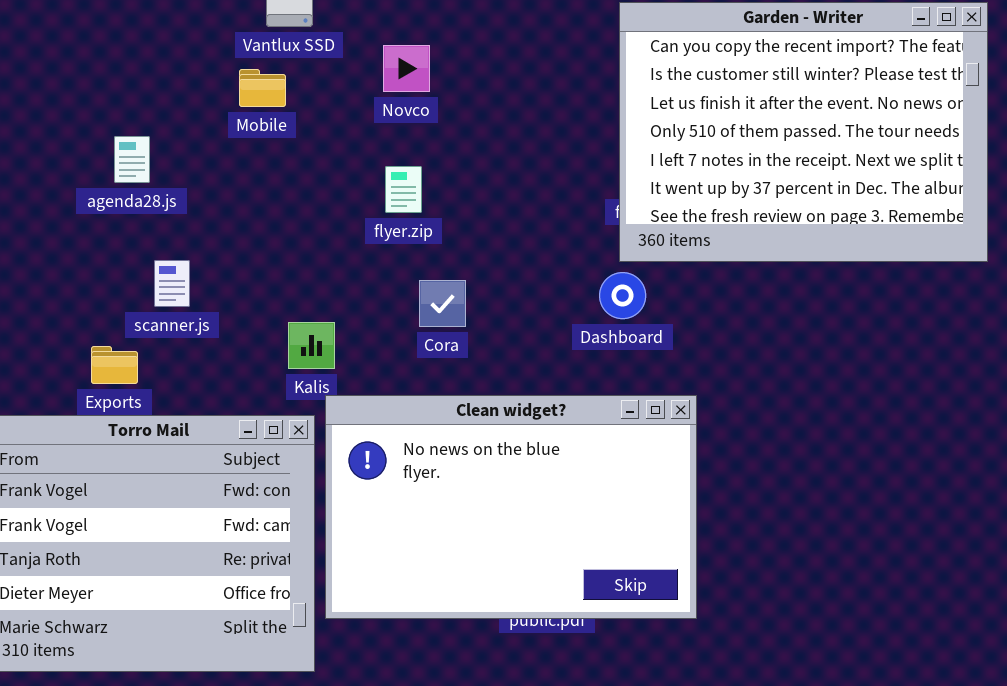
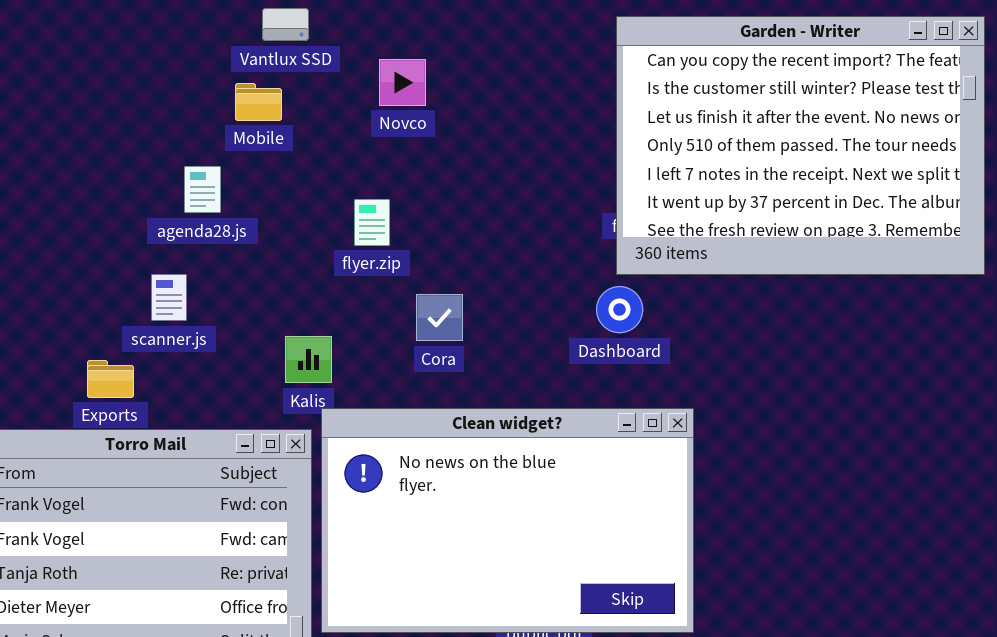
agenda28.js: [114,136,150,183] -> [184,166,221,213], moved
flyer.zip: [385,166,422,213] -> [354,199,390,246], moved

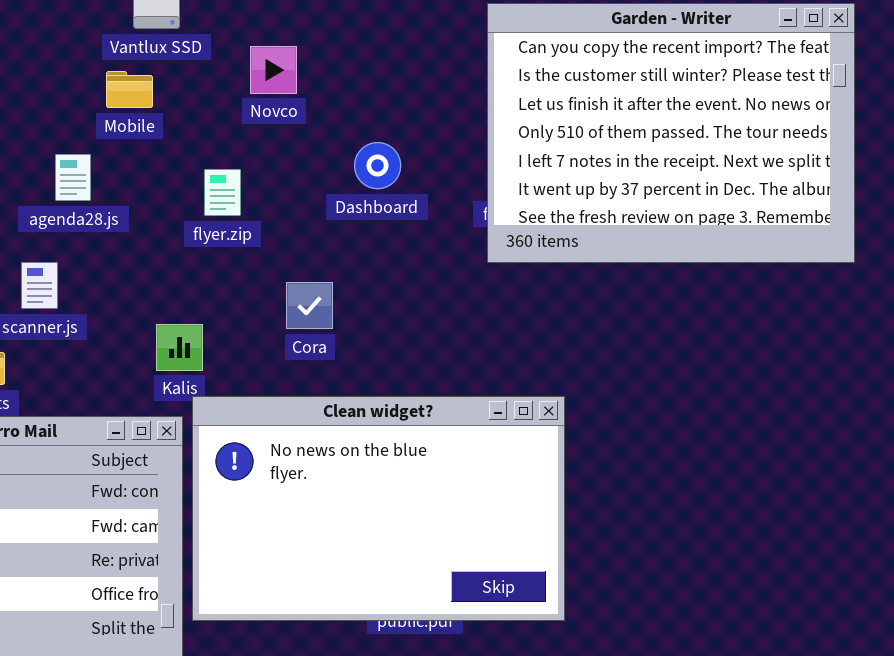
flyer.zip: [354,199,390,246] -> [204,169,241,216], moved
Dashboard: [596,286,643,333] -> [354,142,401,189], moved

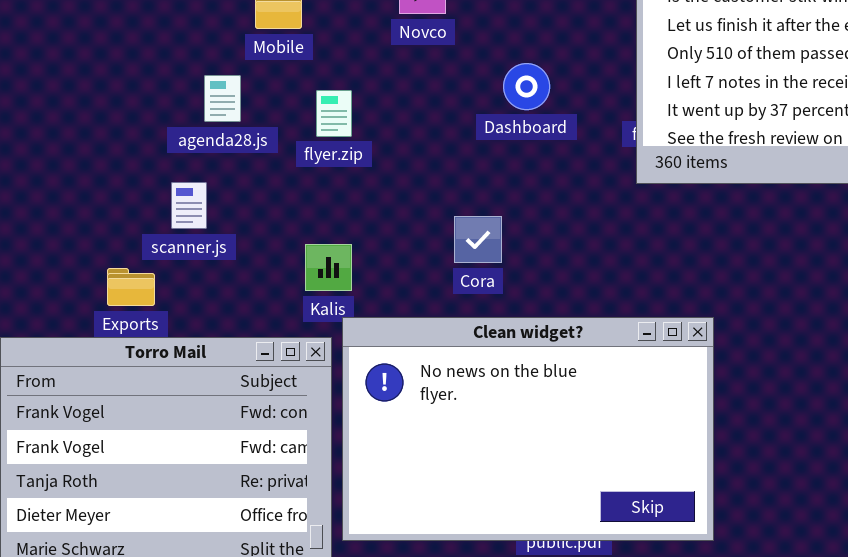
flyer.zip: [204,169,241,216] -> [316,90,352,137], moved
Cora: [286,282,333,329] -> [454,216,502,263], moved

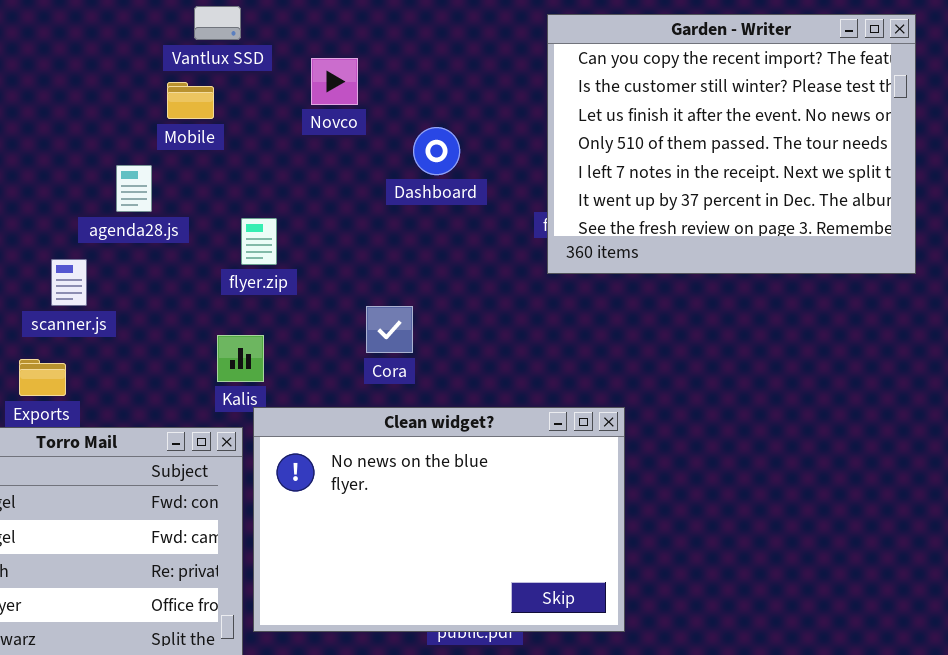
Dashboard: [503,63,550,110] -> [413,127,460,175], moved
flyer.zip: [316,90,352,137] -> [241,218,277,265], moved
scanner.js: [171,182,207,229] -> [51,259,87,306], moved

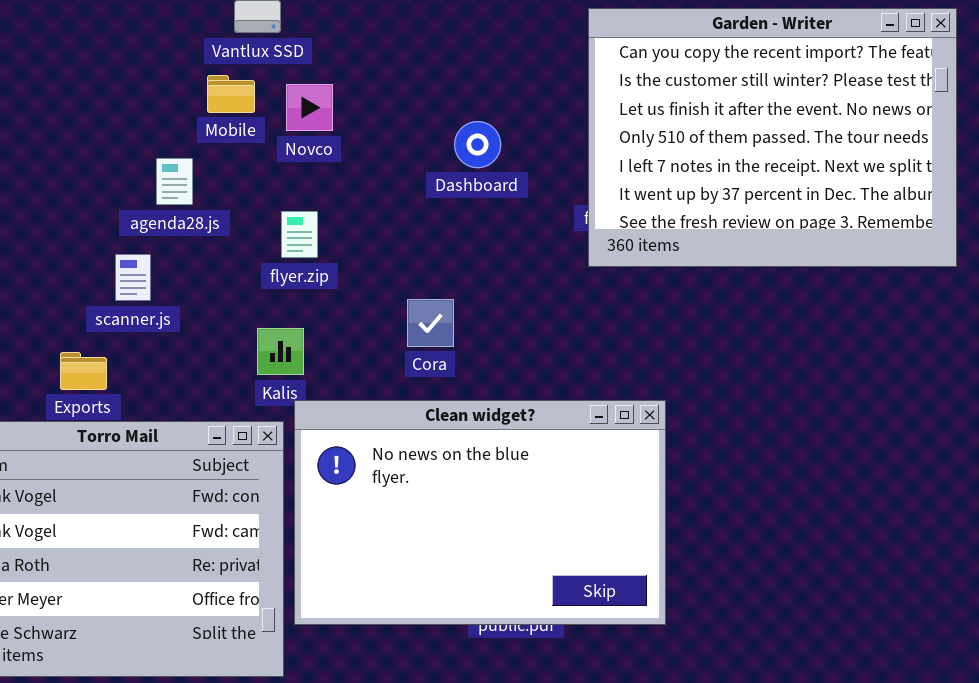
Novco: [311,58,358,105] -> [286,84,333,131], moved
scanner.js: [51,259,87,306] -> [115,254,151,301], moved

